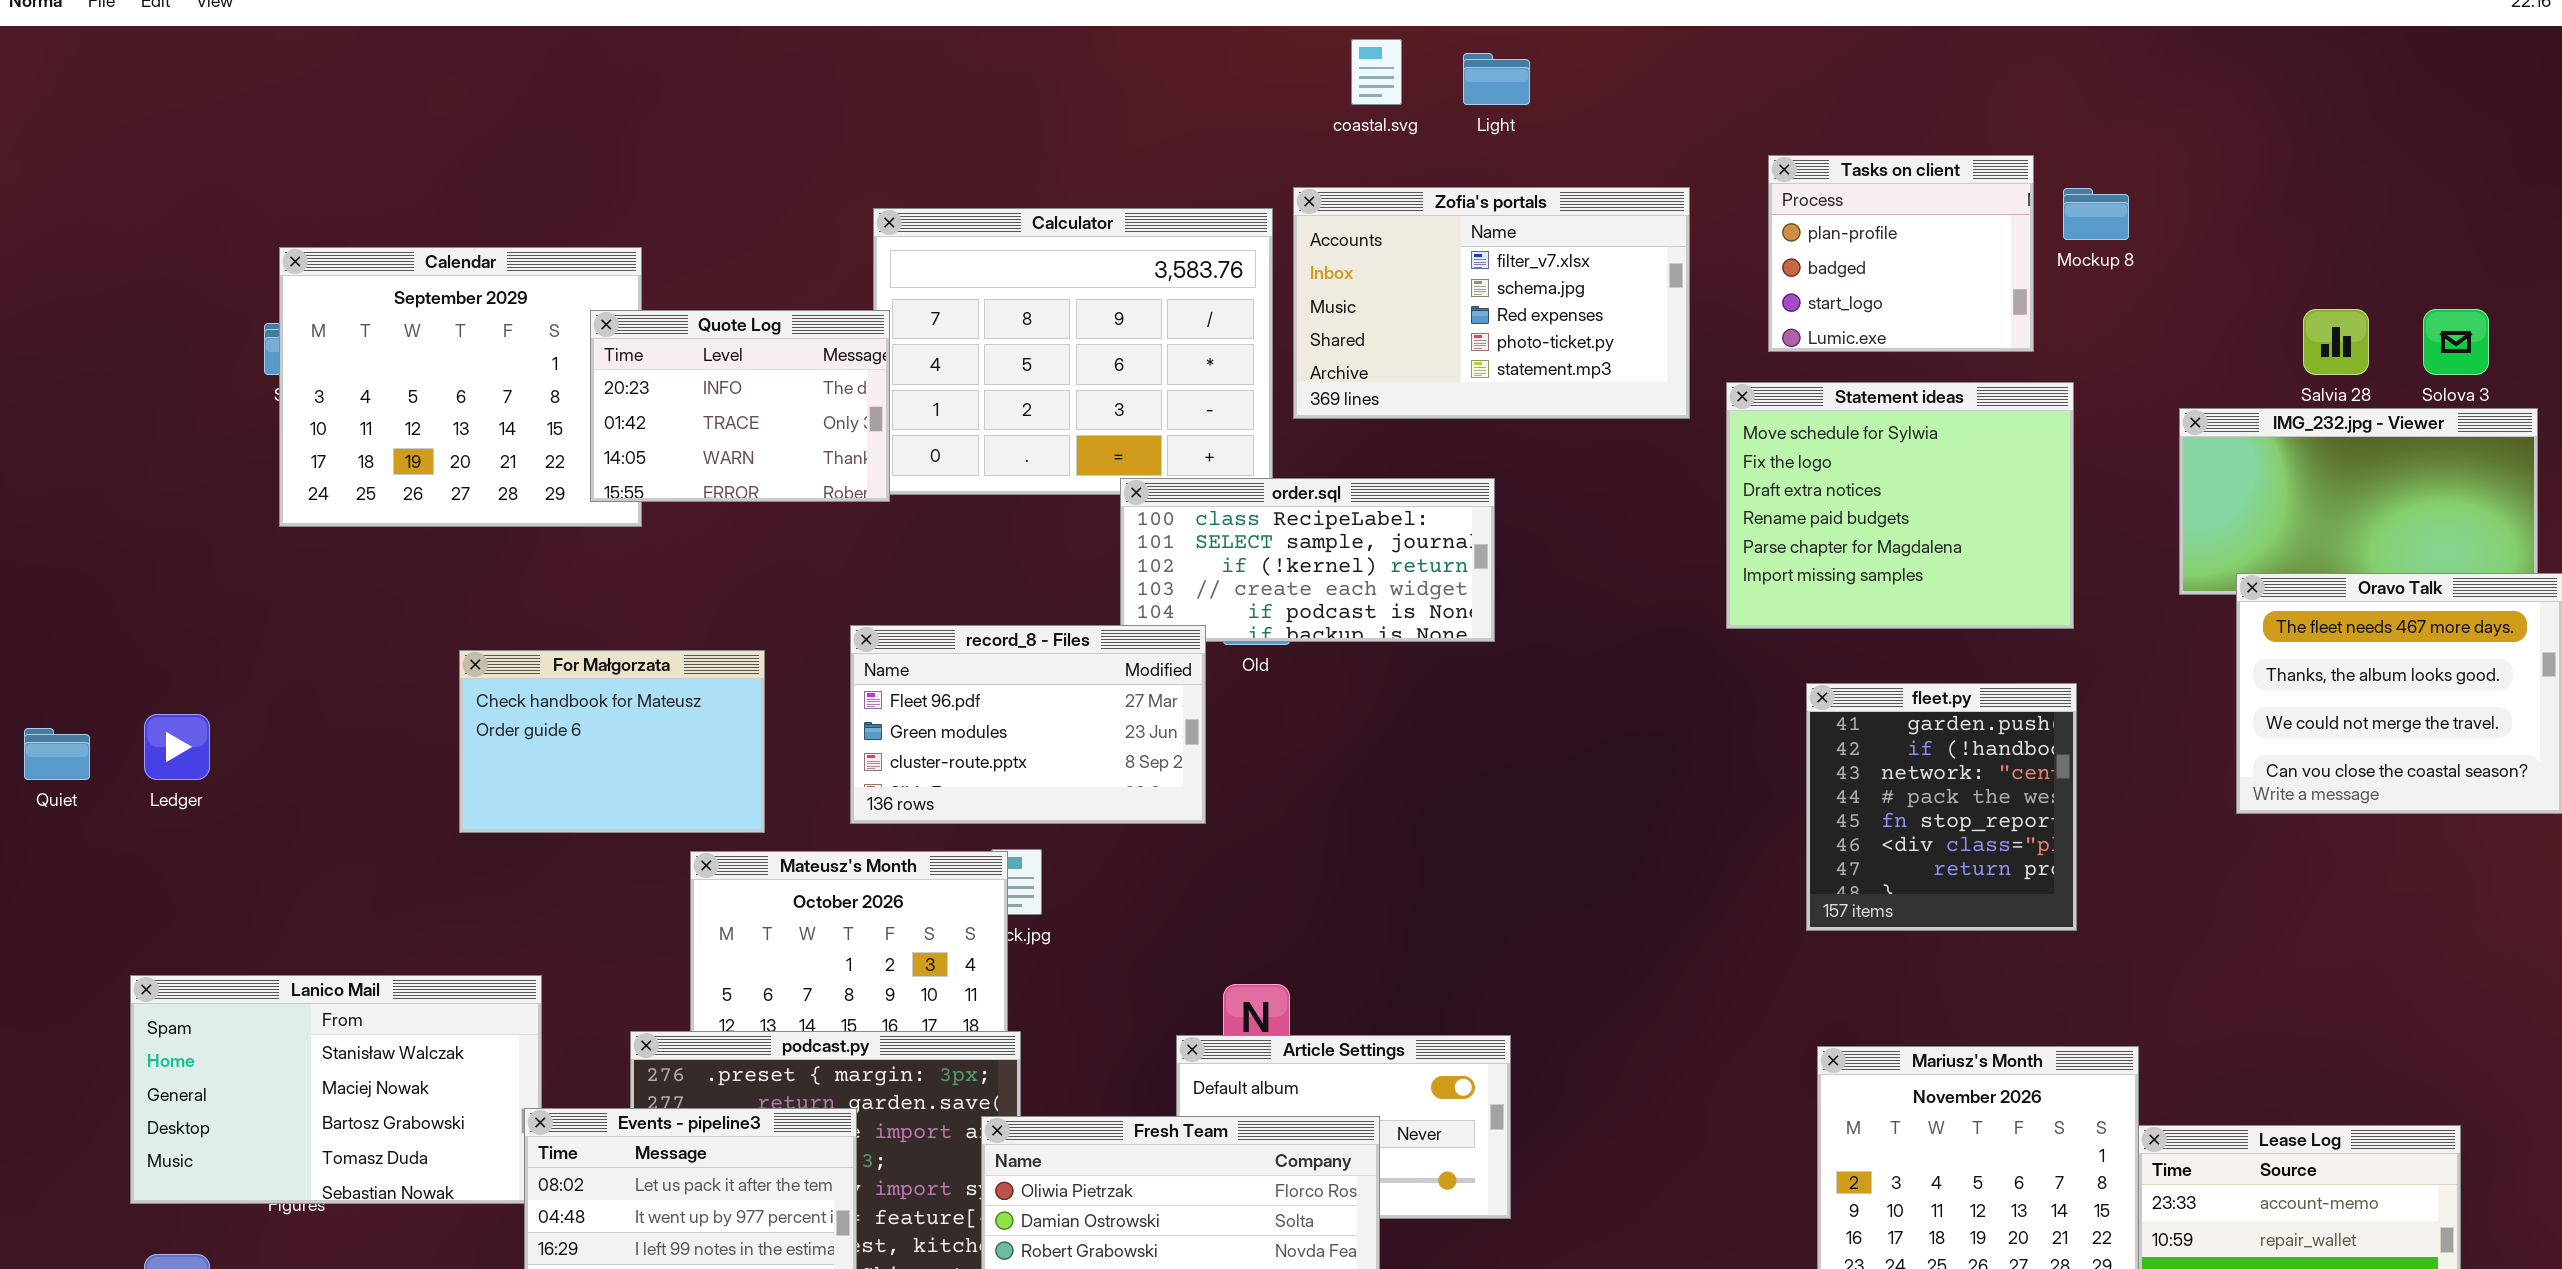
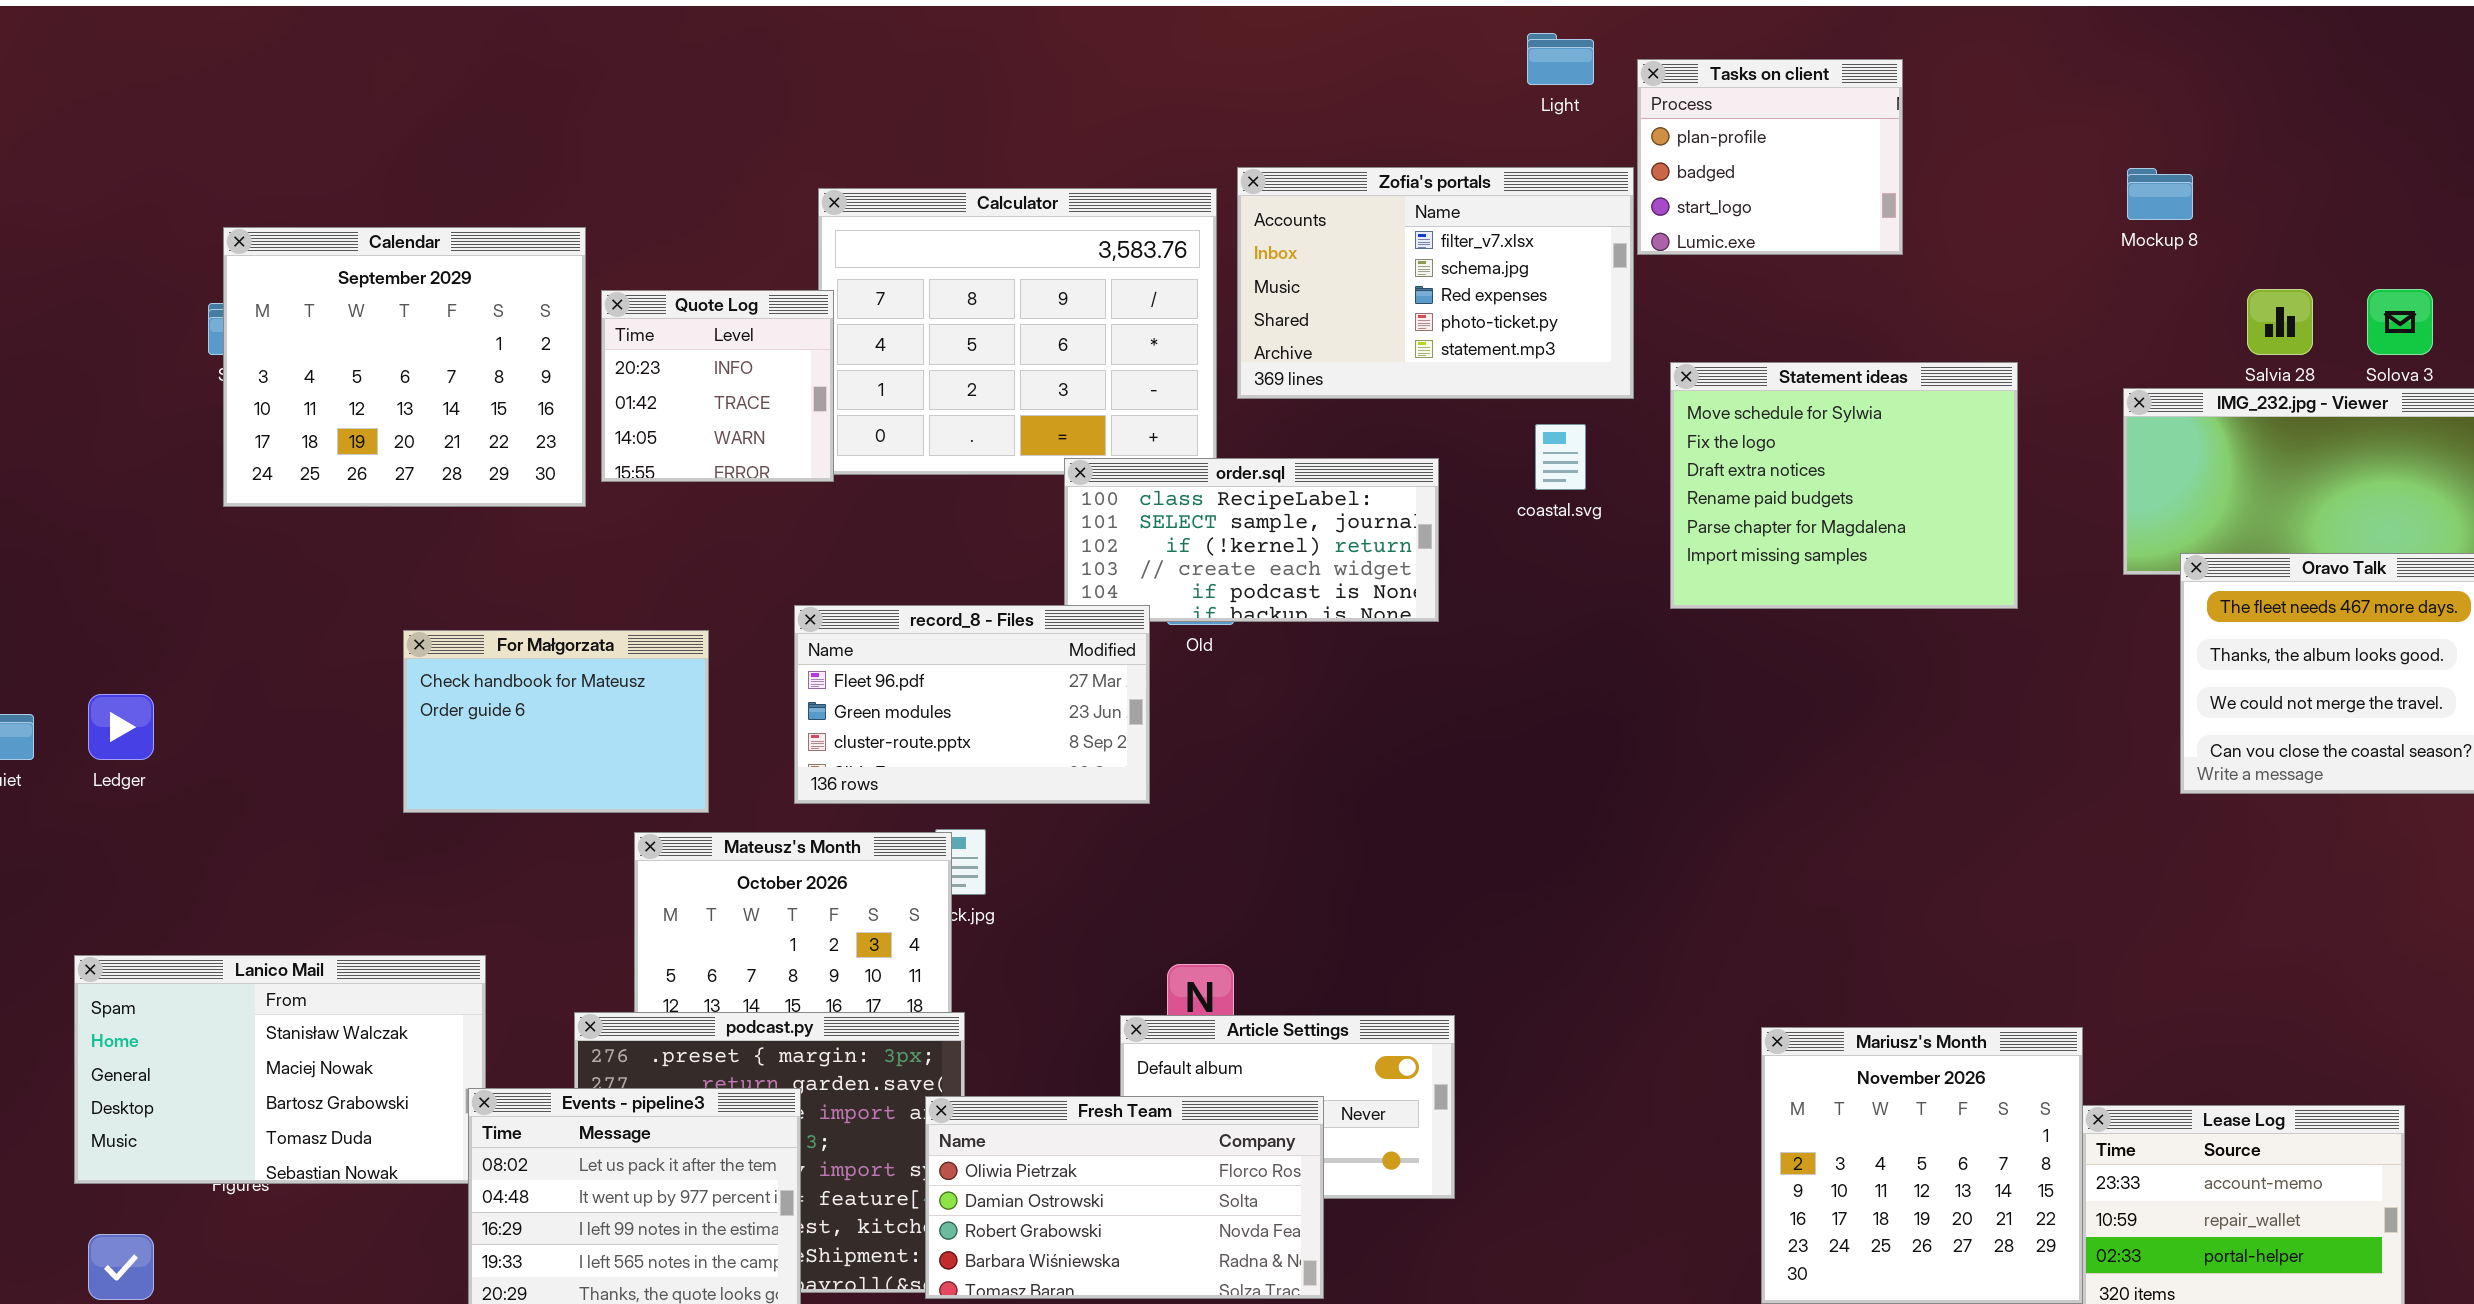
coastal.svg: [1351,39,1402,105] -> [1535,424,1586,490], moved
Light: [1463,53,1530,105] -> [1527,33,1594,85], moved
Tasks on client: [1768,155,2034,352] -> [1637,59,1903,255], moved
Mockup 8: [2063,188,2129,240] -> [2127,168,2193,220], moved
Quote Log: [590,310,890,502] -> [601,290,834,482], resized
fleet.py: [1806,683,2077,931] -> none, closed

